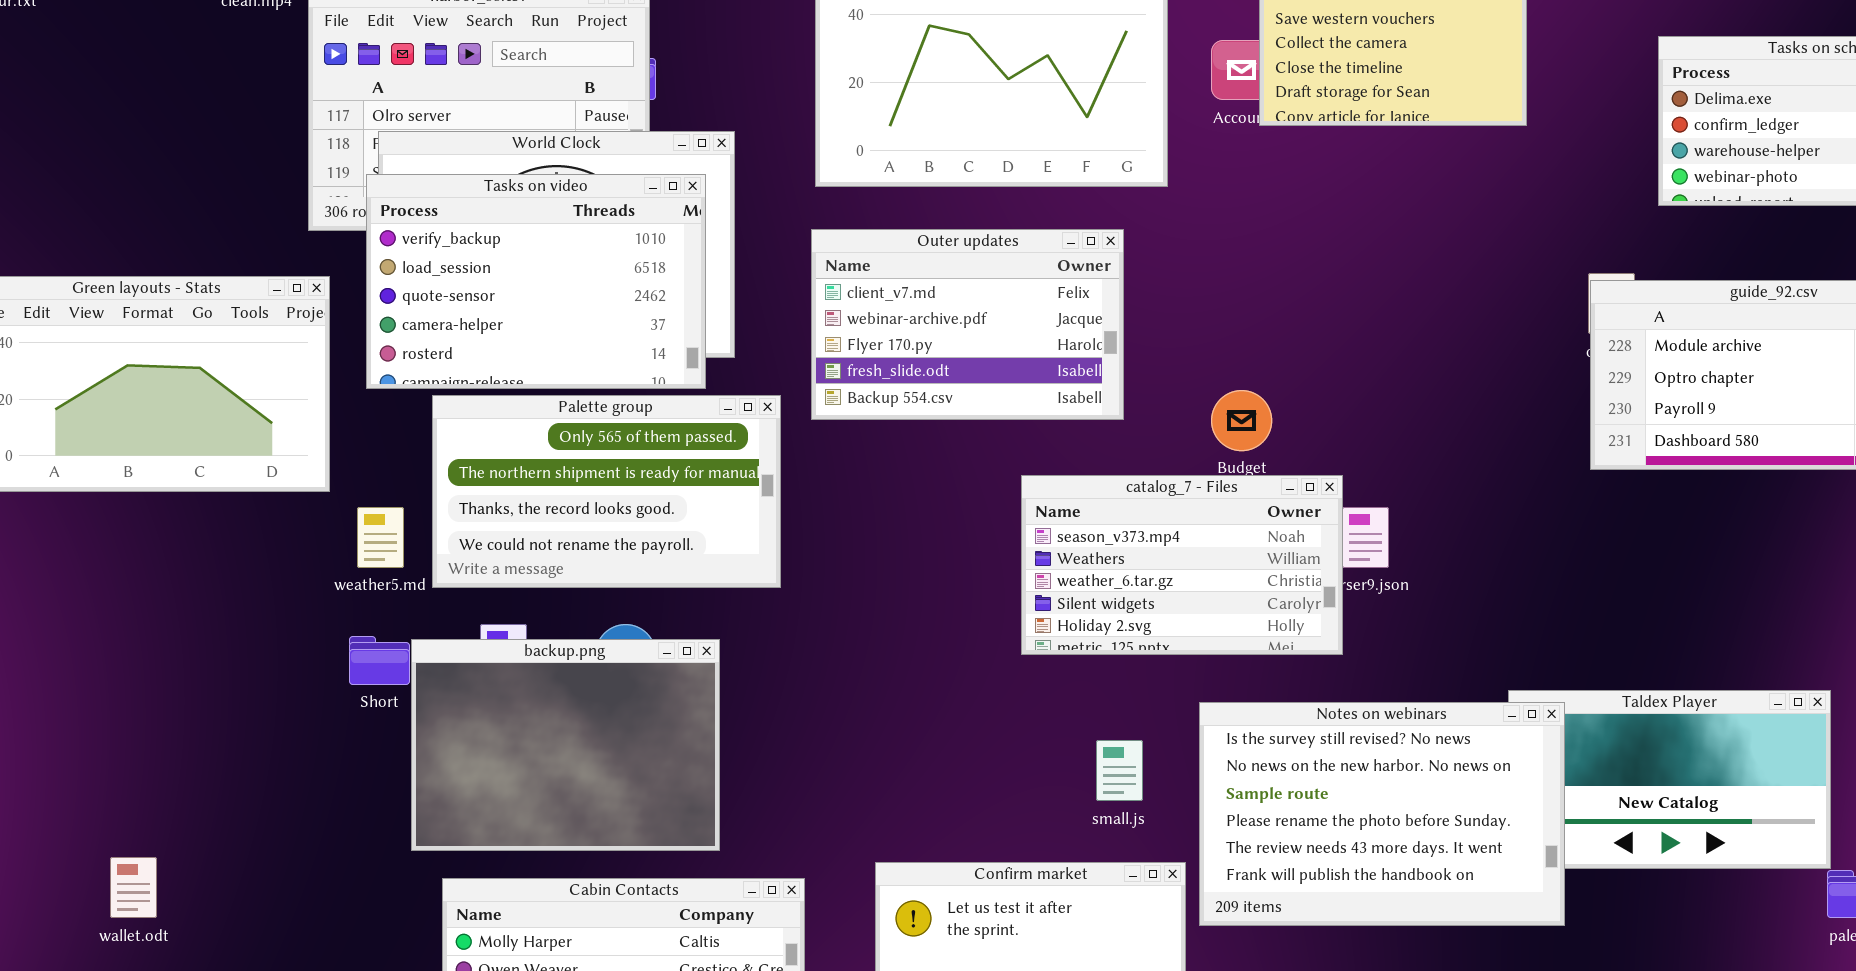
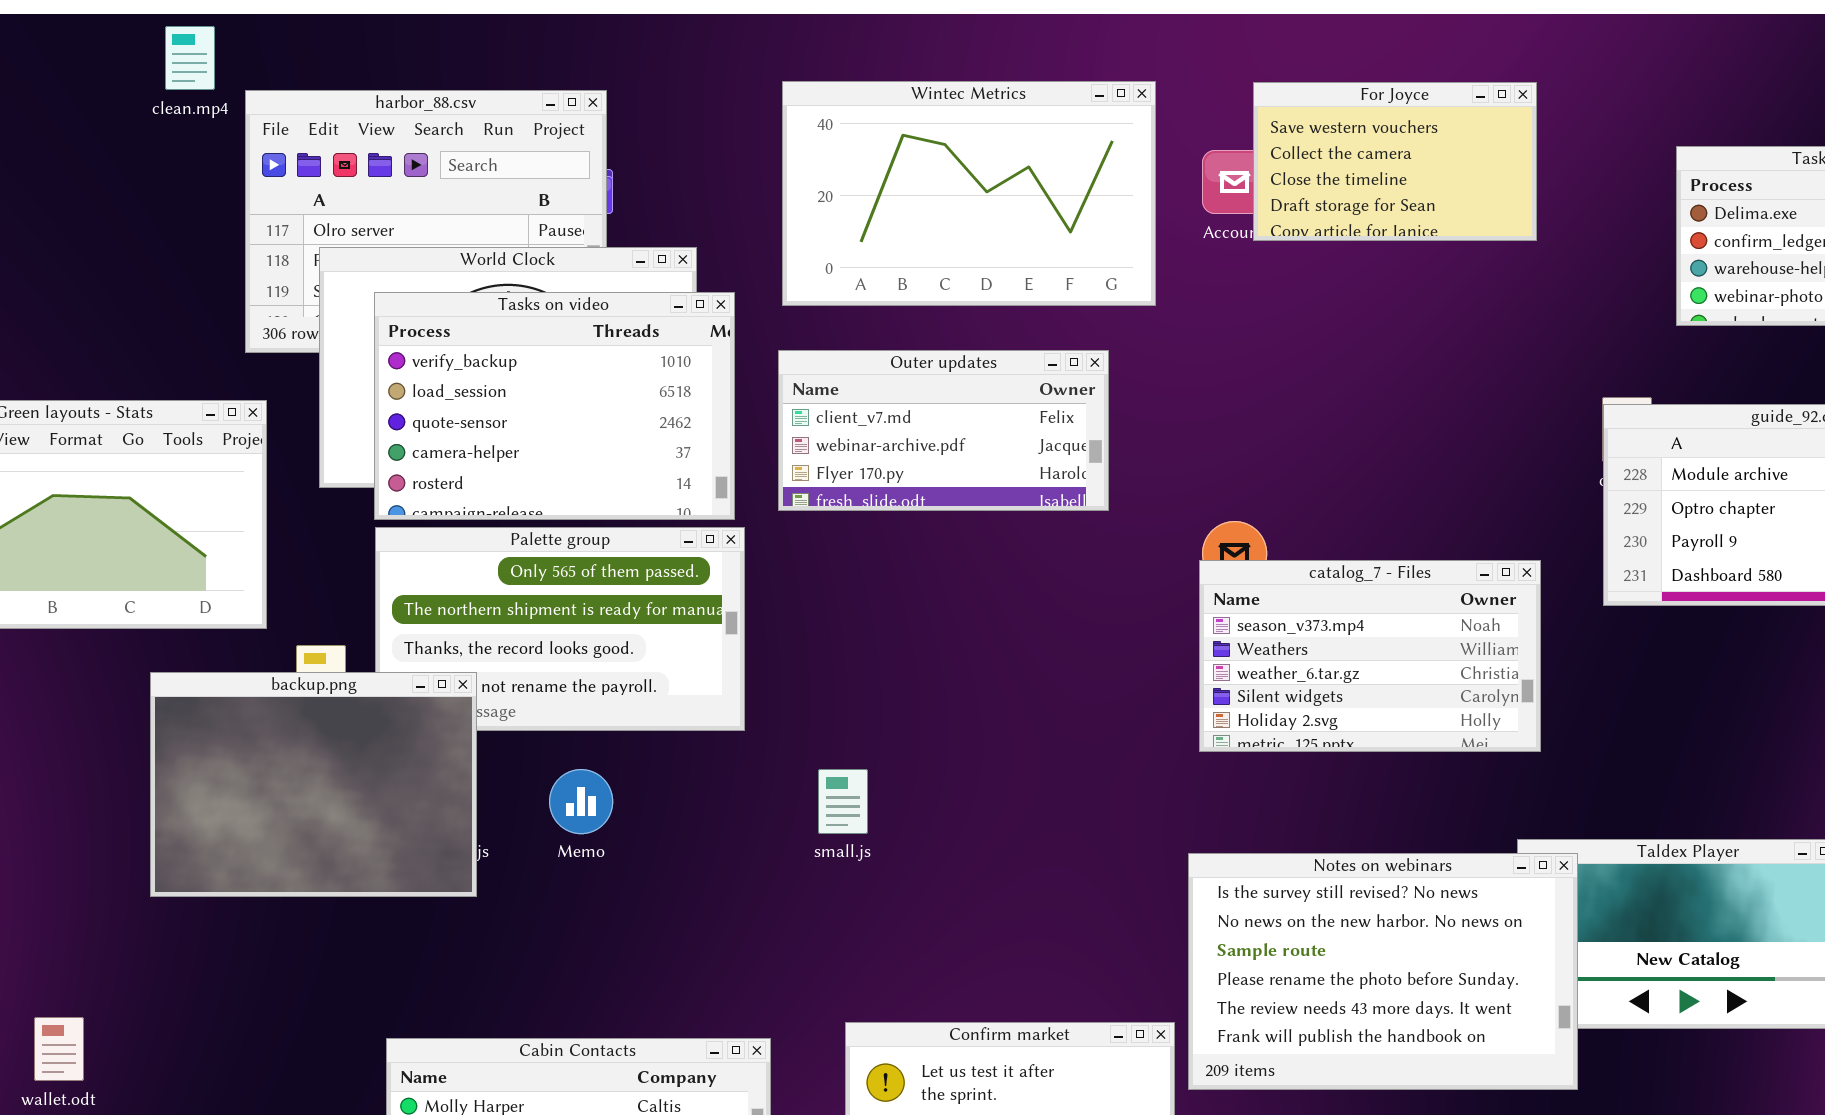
Tasks on video: [366,174,706,389] -> [374,292,735,520], moved
Outer updates: [811,229,1124,420] -> [778,350,1109,511], resized
catalog_7 - Files: [1021,475,1343,655] -> [1199,560,1541,752], moved
backup.png: [411,639,720,851] -> [150,672,477,897], moved
small.js: [1096,740,1143,801] -> [818,769,868,834], moved

